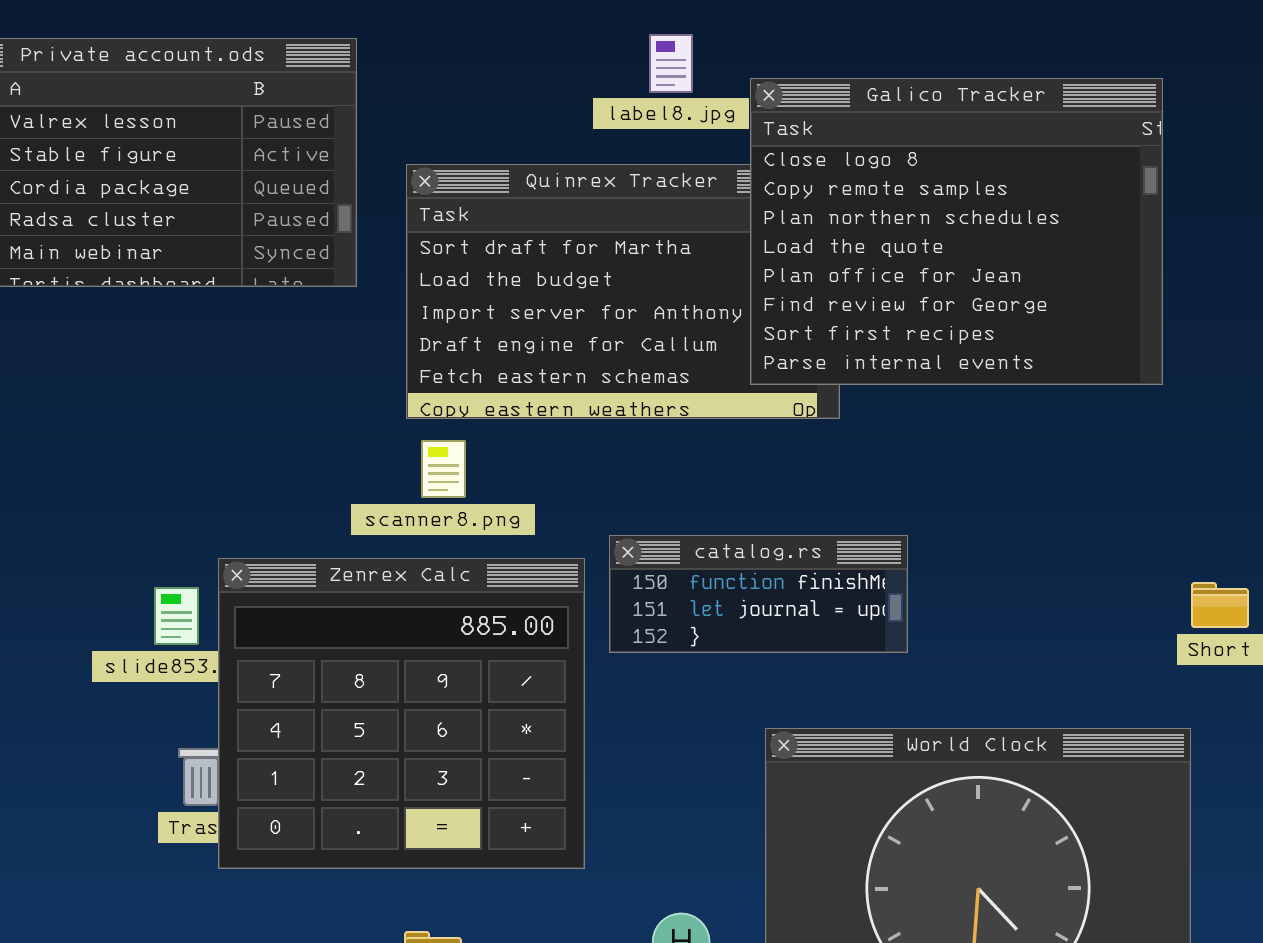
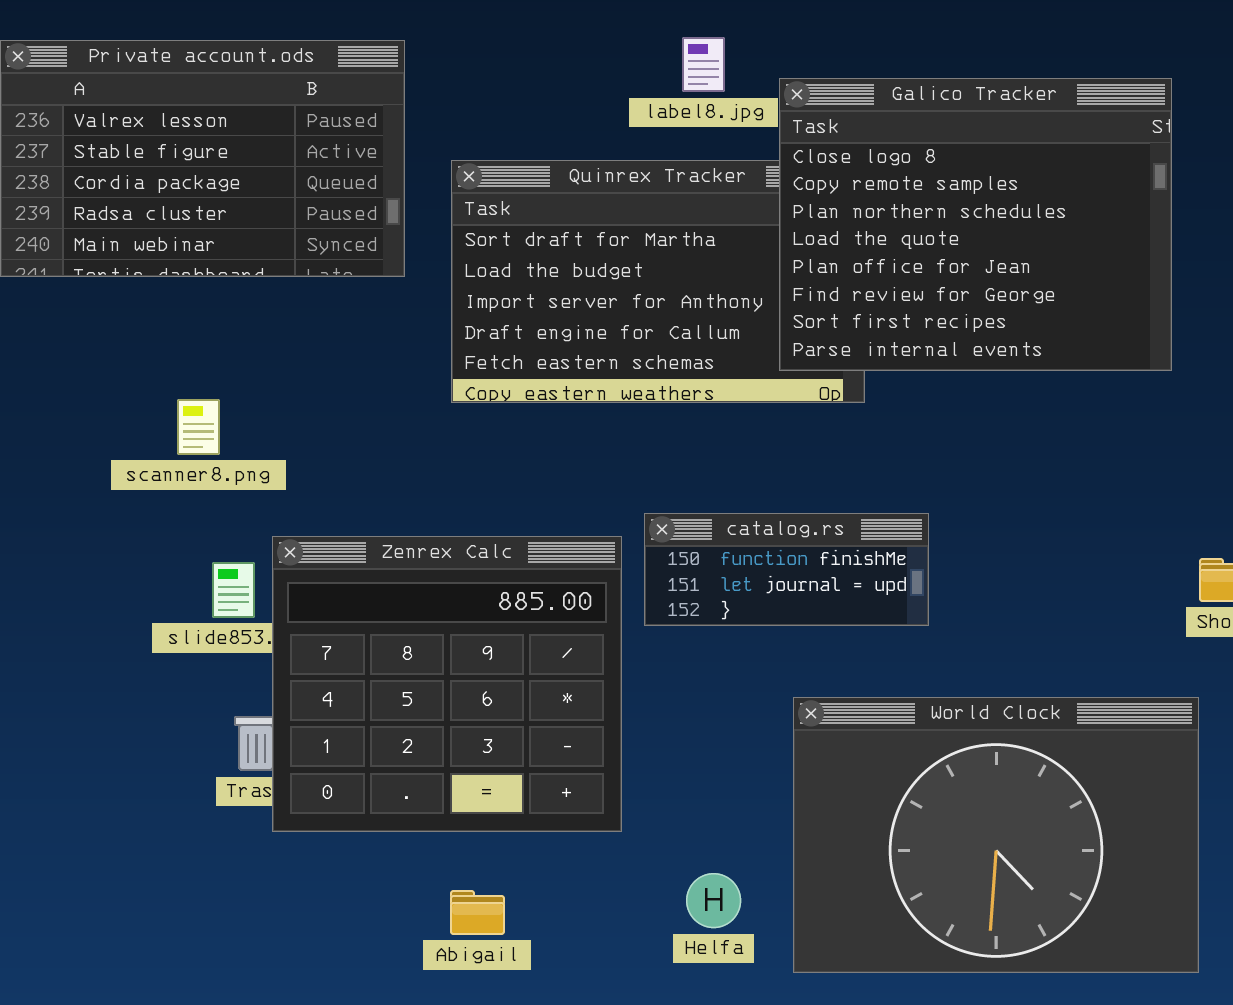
scanner8.png: [421,440,466,498] -> [177,399,220,455], moved

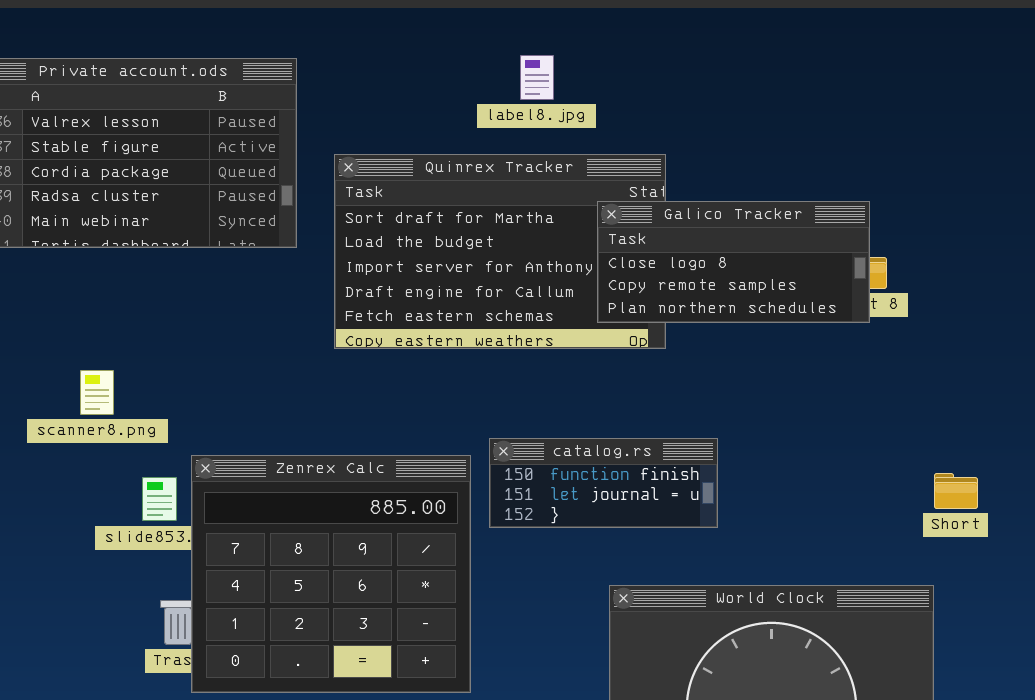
Galico Tracker: [779,78,1172,371] -> [597,201,870,323], resized
scanner8.png: [177,399,220,455] -> [80,370,114,415], moved

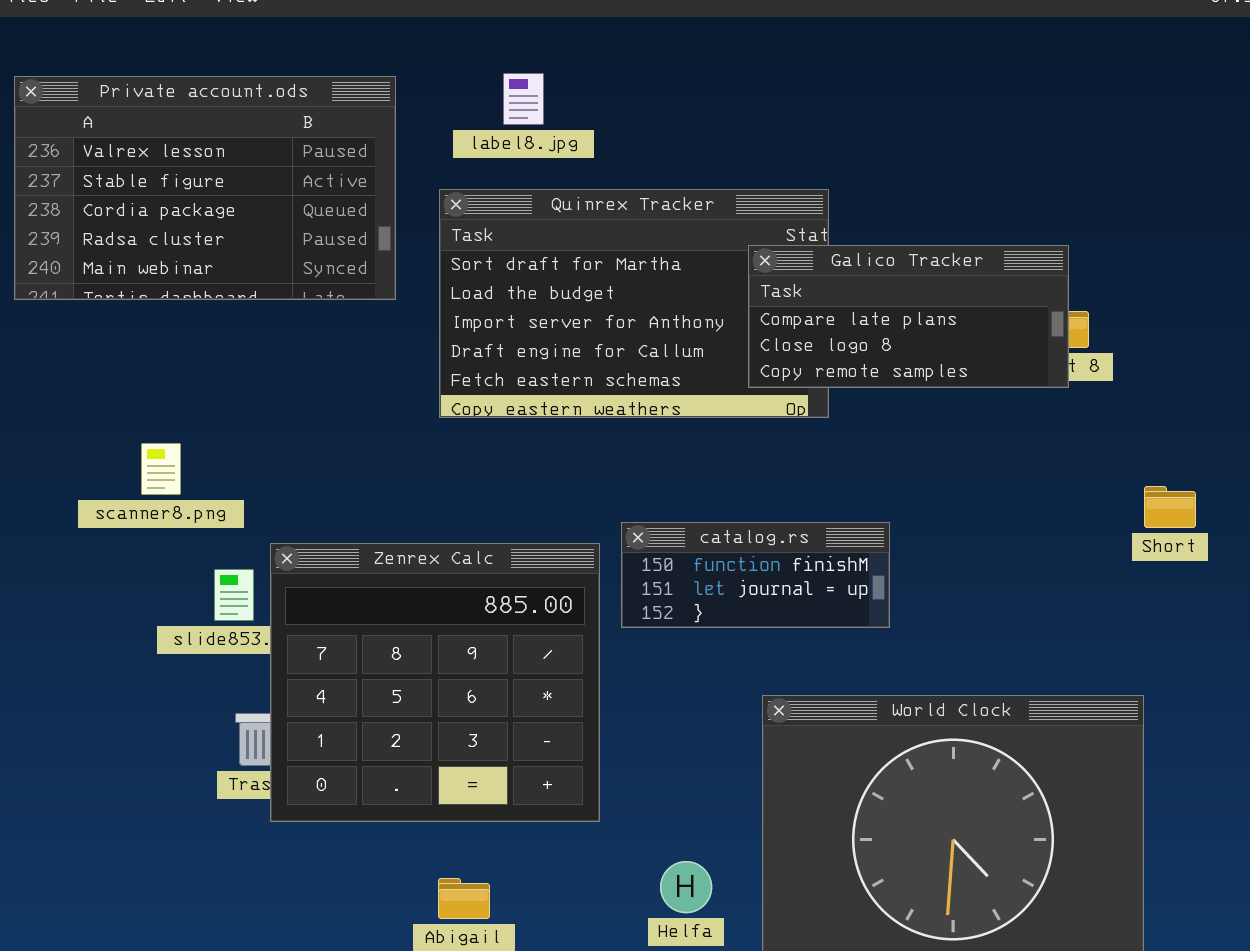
label8.jpg: [520,55,554,100] -> [503,73,544,125], moved
Galico Tracker: [597,201,870,323] -> [748,245,1069,388], scrolled up 1 row
Short: [934,473,978,509] -> [1144,486,1196,528], moved

